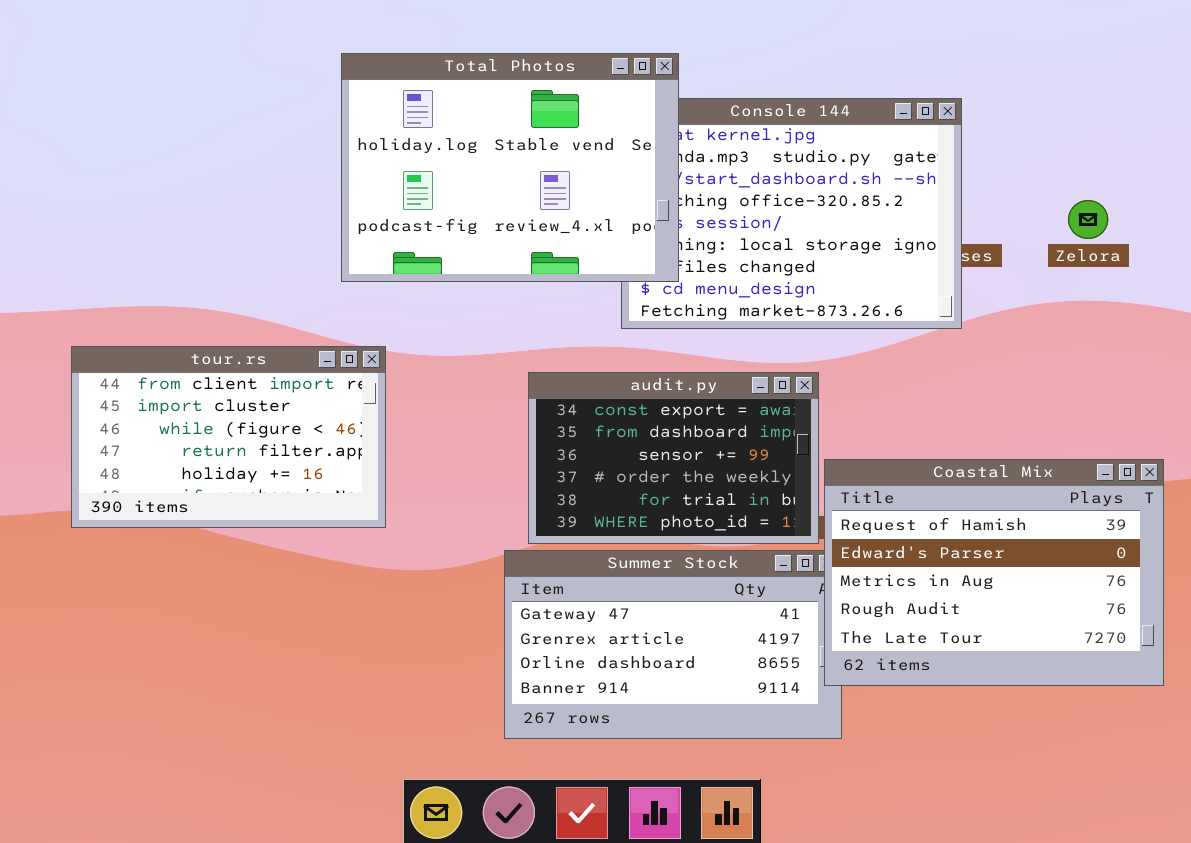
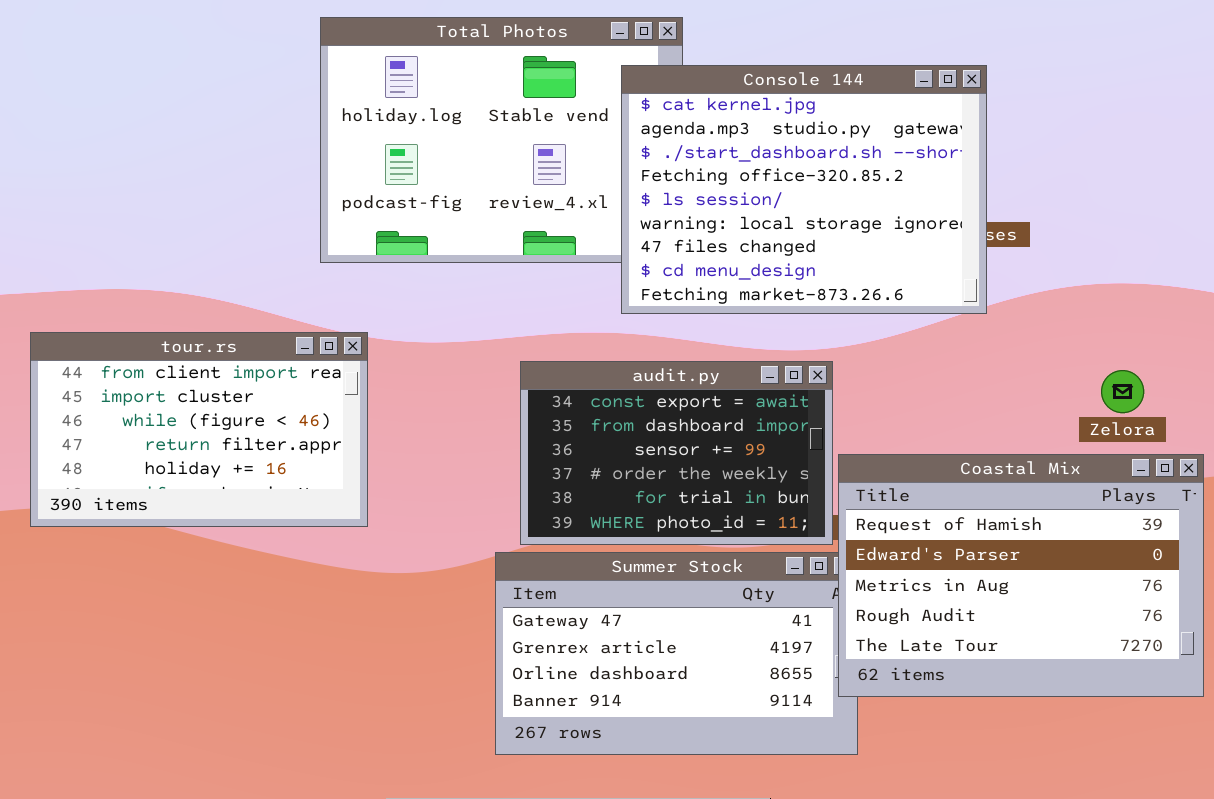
Console 144: [621,98,962,329] -> [621,65,987,314], raised
Zelora: [1068,200,1108,239] -> [1101,370,1144,413], moved

